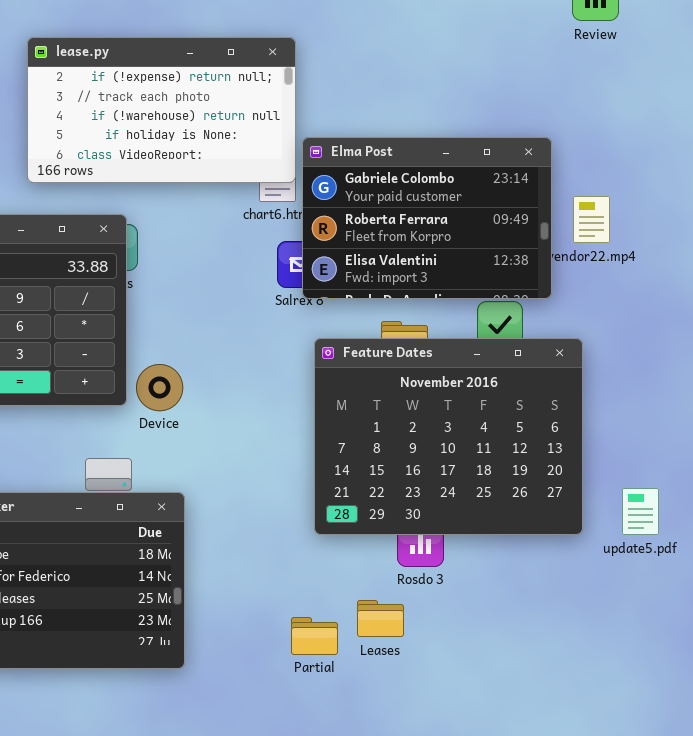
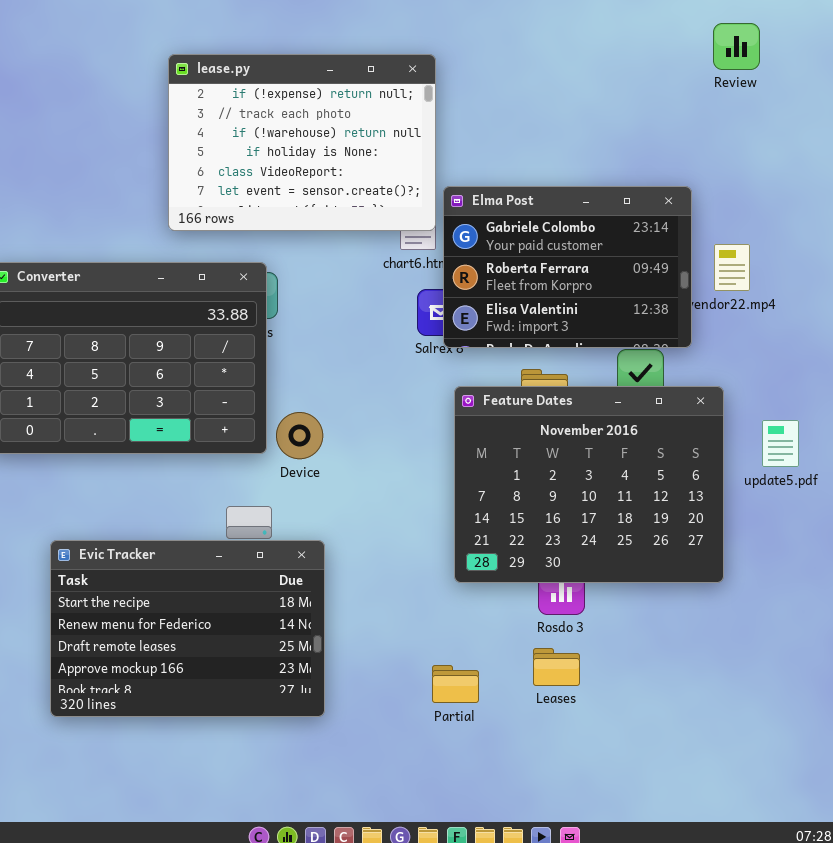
lease.py: [27,37,296,183] -> [168,54,436,231], resized
update5.pdf: [622,488,659,535] -> [762,420,799,467], moved
Leases: [357,600,404,637] -> [533,648,580,686], moved

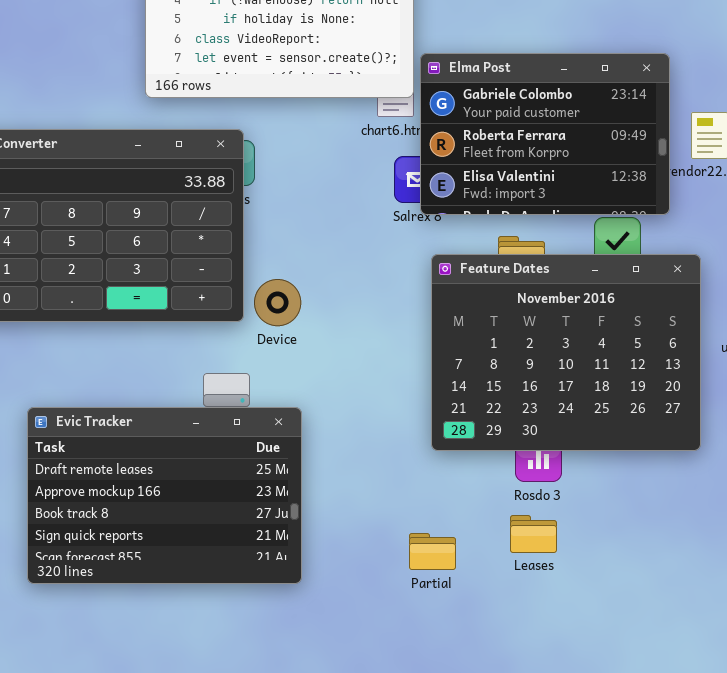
Evic Tracker: [50,540,325,717] -> [27,407,302,584], scrolled down 2 rows

